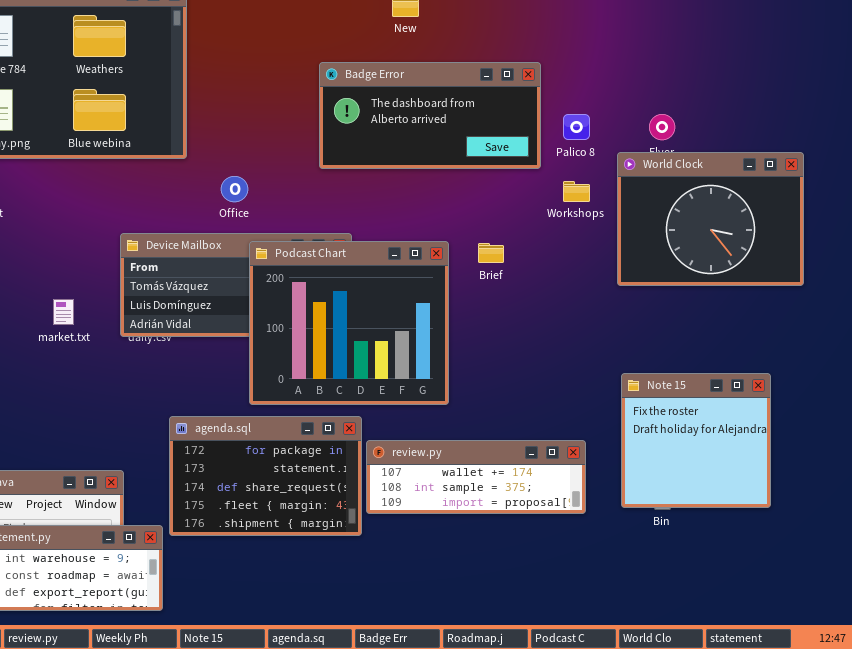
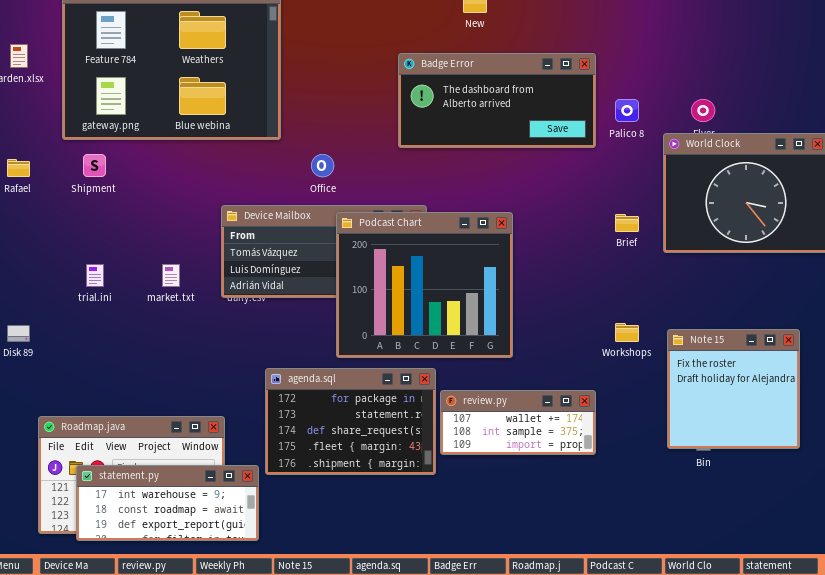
Workshops: [563,181,590,202] -> [615,323,639,342], moved
Brief: [478,243,504,263] -> [615,214,639,232], moved
review.py: [366,440,586,514] -> [440,390,596,455], resized

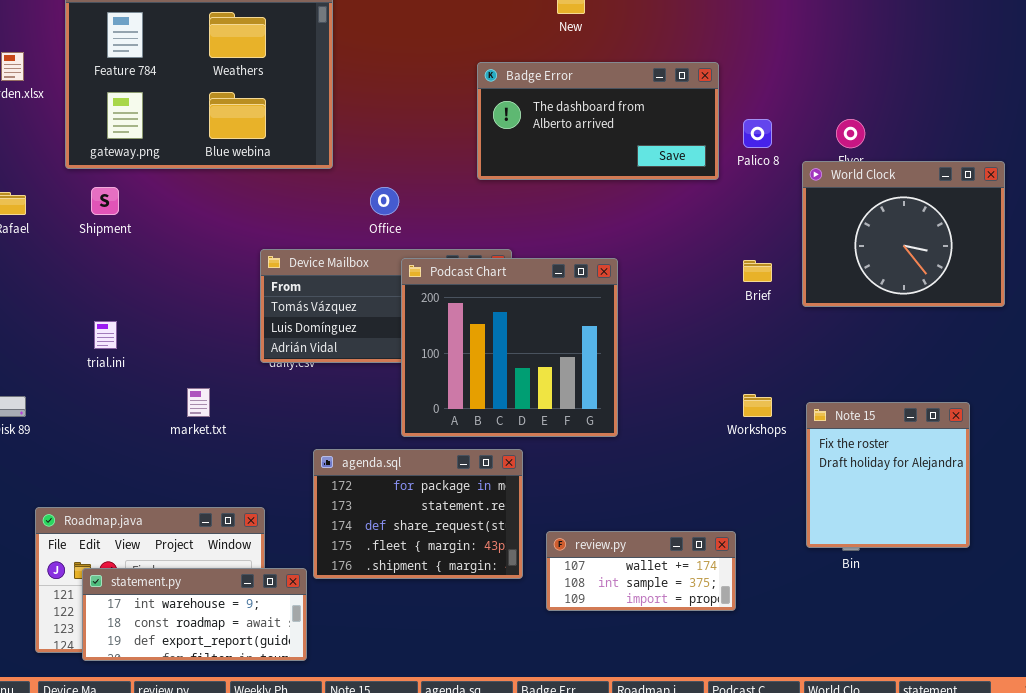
market.txt: [162,264,180,287] -> [187,388,210,417], moved
review.py: [440,390,596,455] -> [546,531,736,611], moved

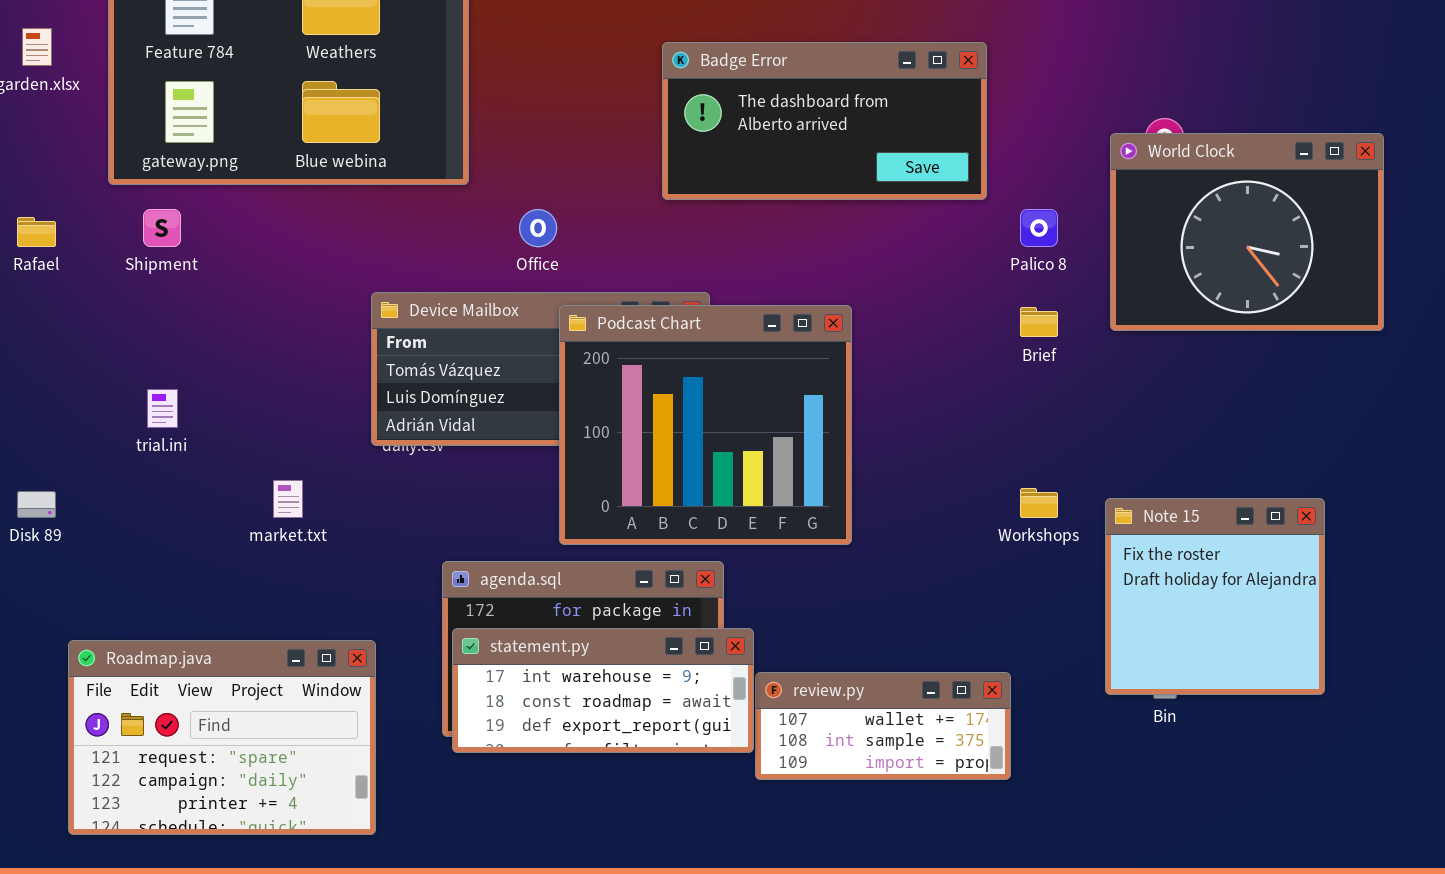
Palico 8: [743,119,772,148] -> [1020,209,1058,247], moved
World Clock: [802,161,1005,307] -> [1110,133,1384,331], moved
statement.py: [82,568,307,661] -> [452,628,754,753], moved

